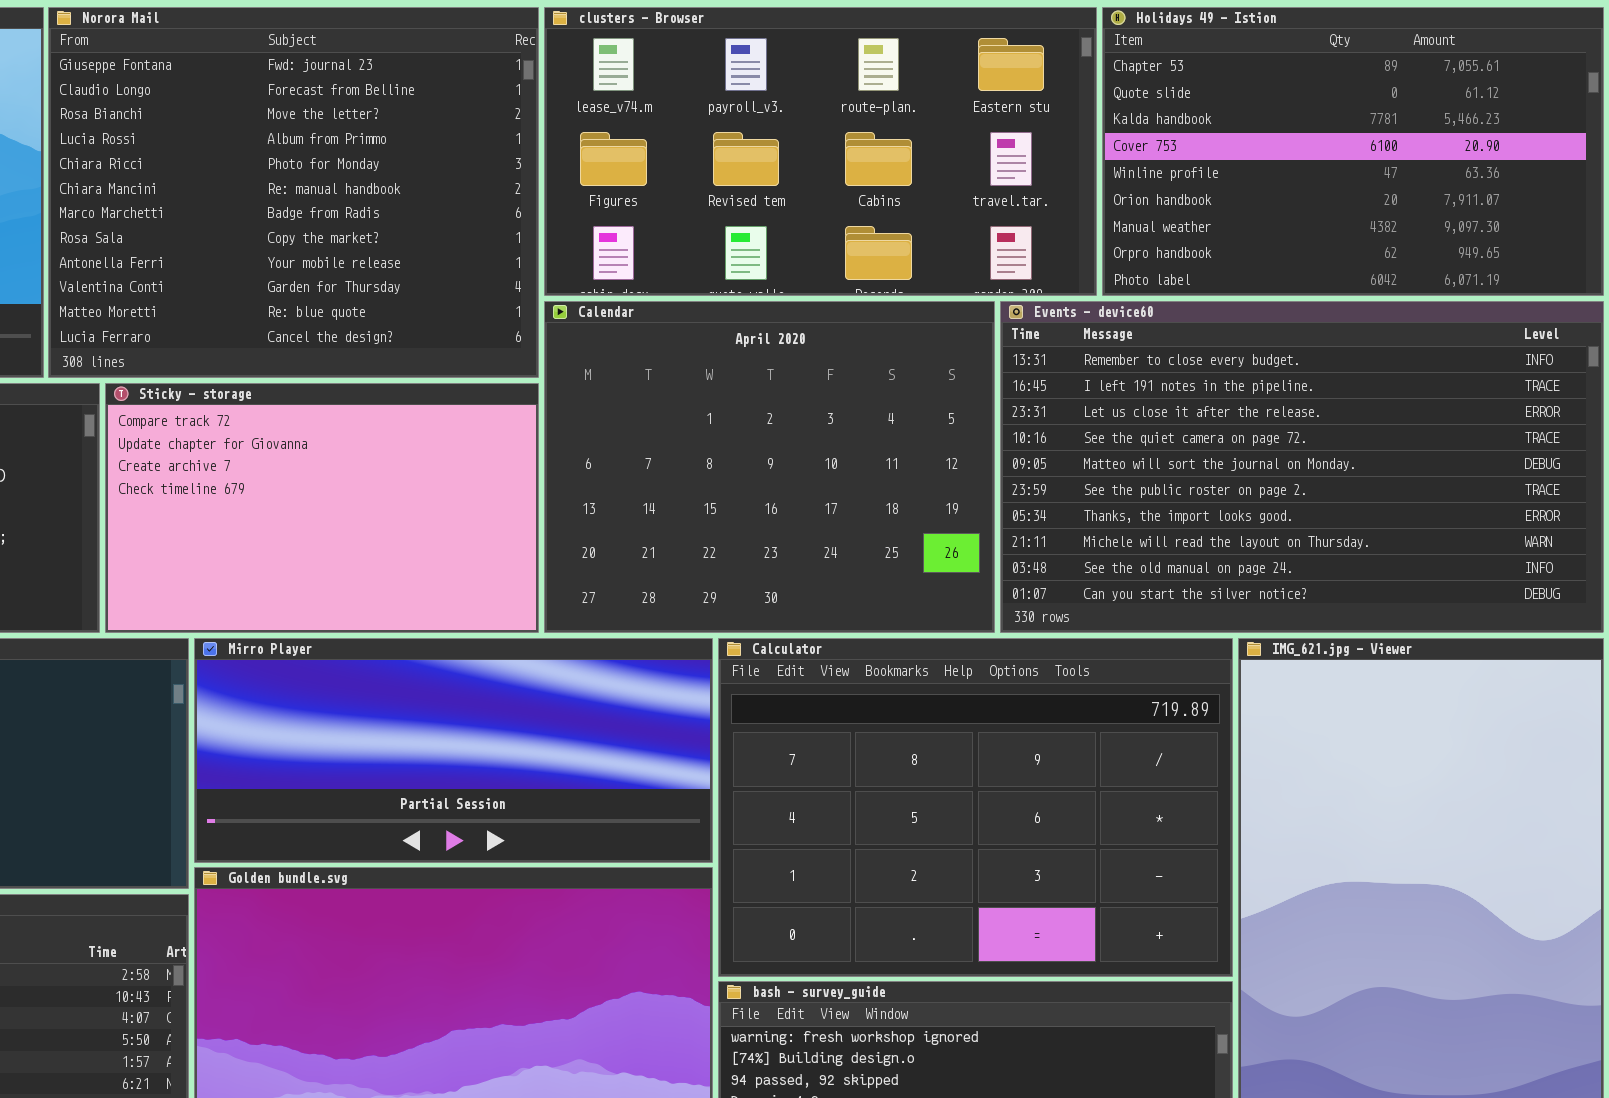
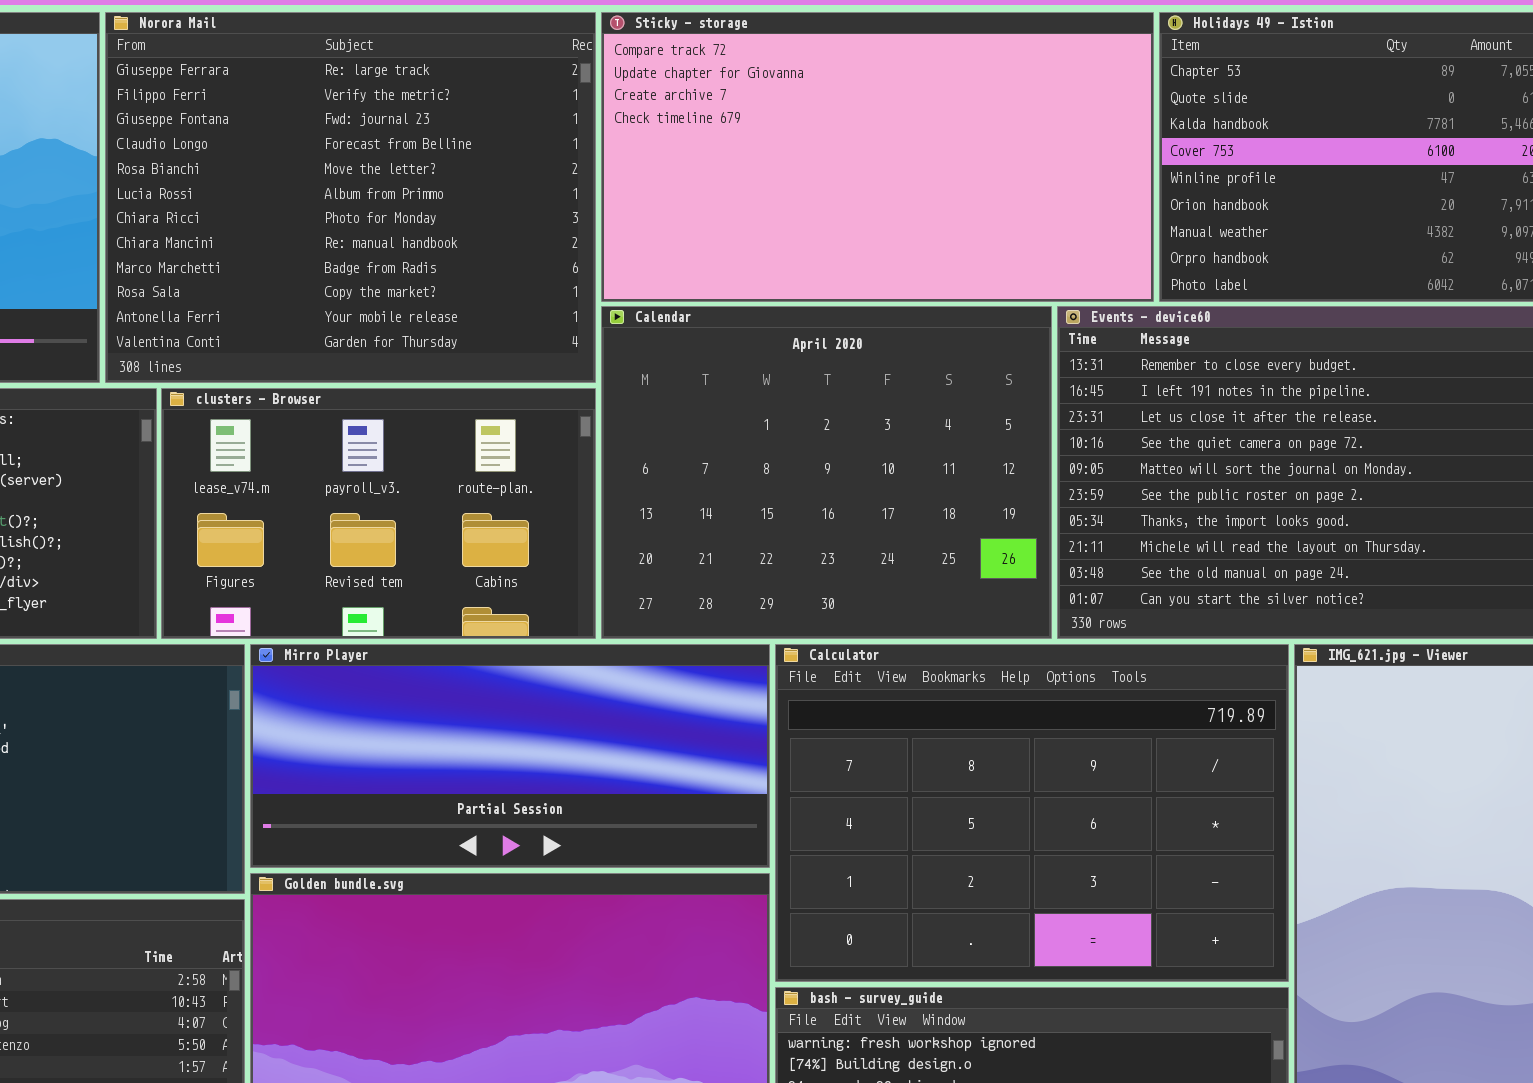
Norora Mail: [48,7,539,378] -> [105,12,596,383], scrolled up 2 rows
clusters - Browser: [544,7,1097,296] -> [161,388,596,639], moved, resized
Sticky - storage: [105,383,539,633] -> [601,12,1154,302], moved, resized

